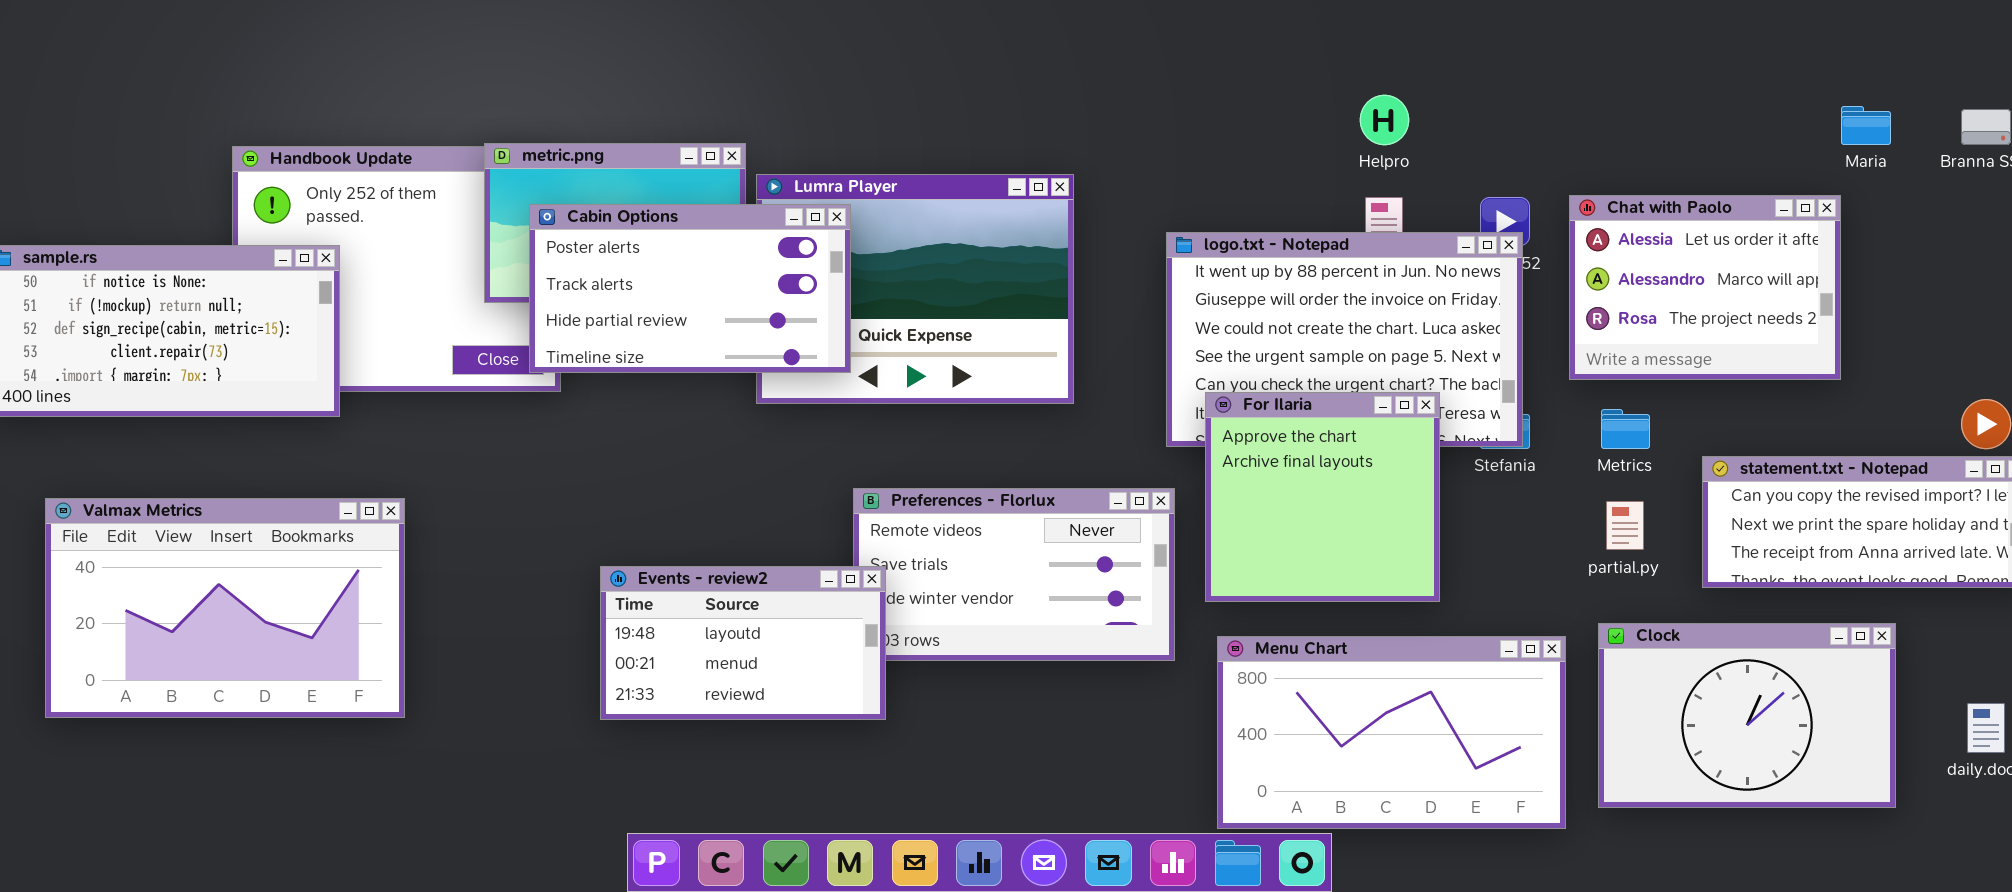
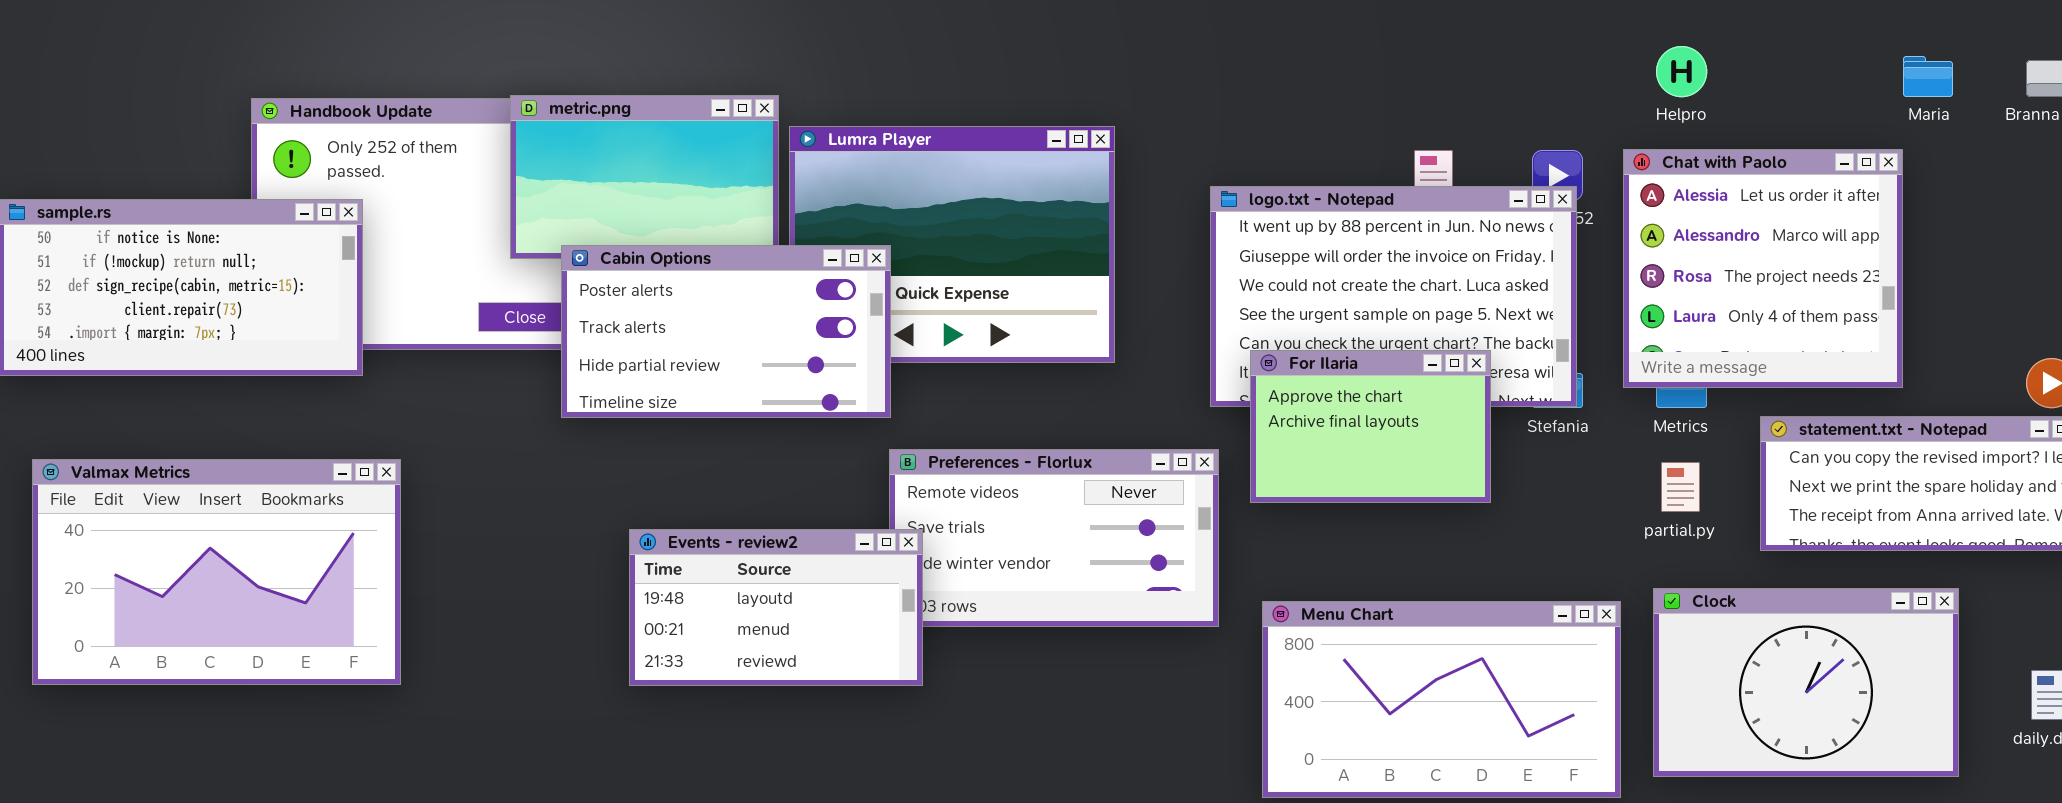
Helpro: [1360,95,1409,145] -> [1656,46,1707,97], moved
Chat with Paolo: [1569,195,1841,380] -> [1623,149,1903,388], resized
Cabin Options: [529,204,851,373] -> [561,245,891,418], moved
For Ilaria: [1205,392,1440,602] -> [1250,350,1491,503], resized
Valmax Metrics: [45,498,405,718] -> [32,459,401,685], moved

